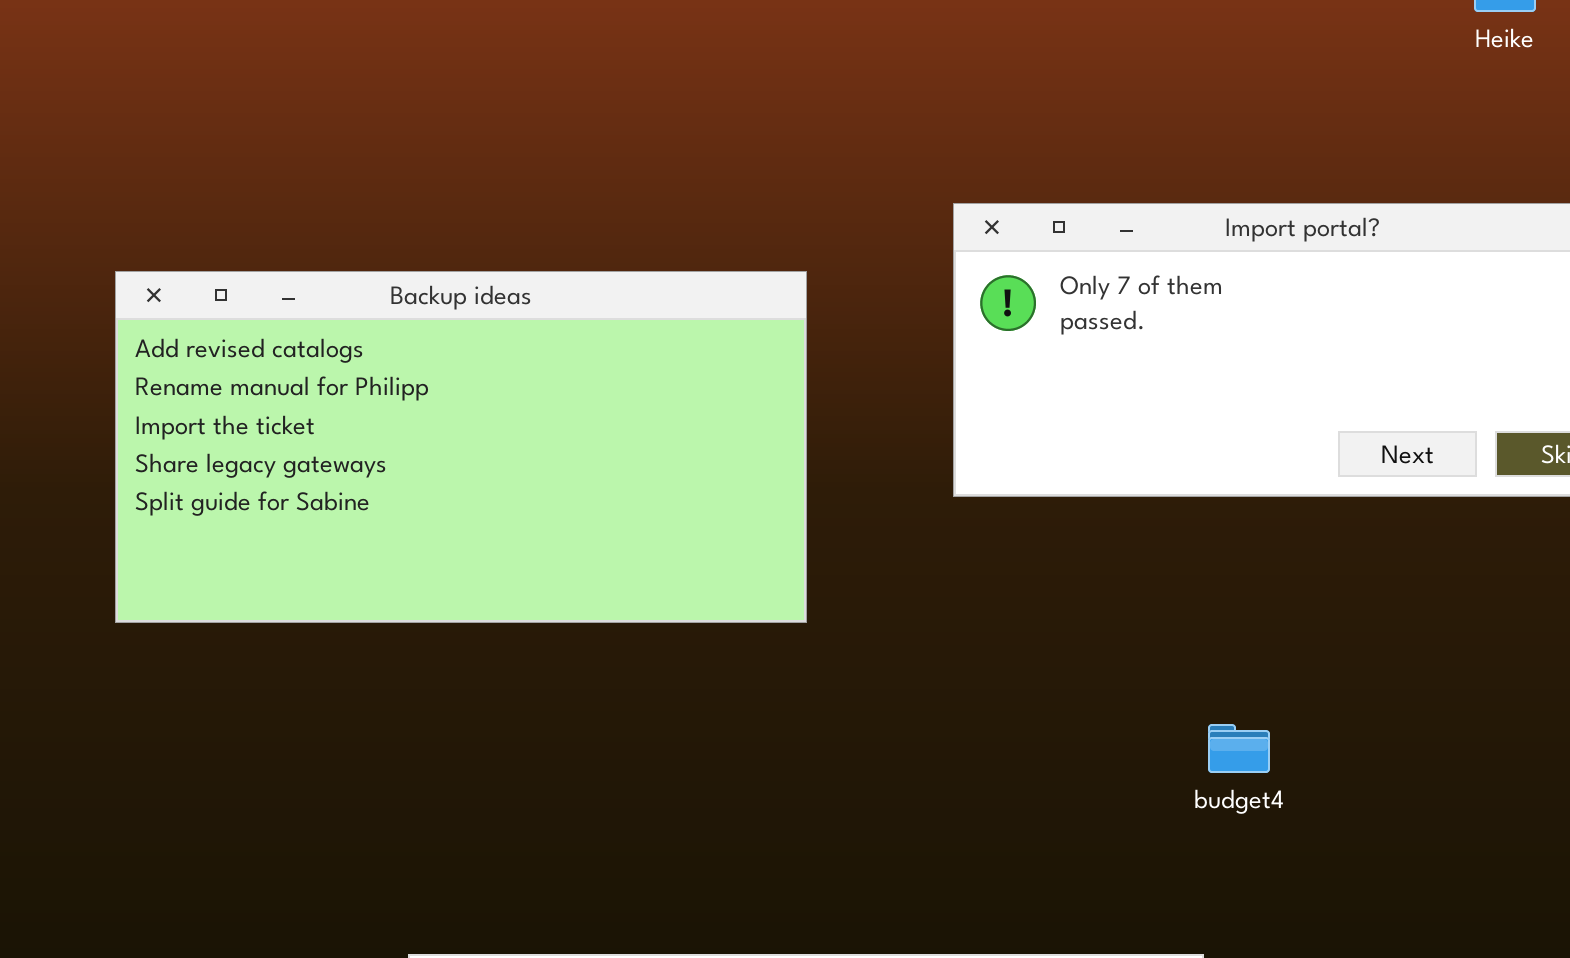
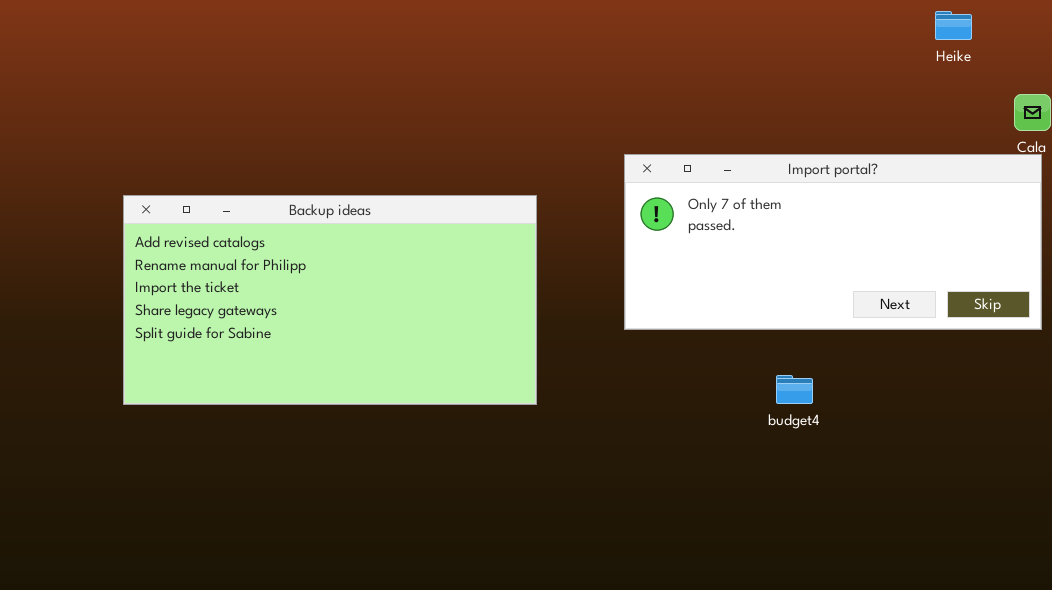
budget4: [1208,724,1270,773] -> [776,375,813,404], moved

